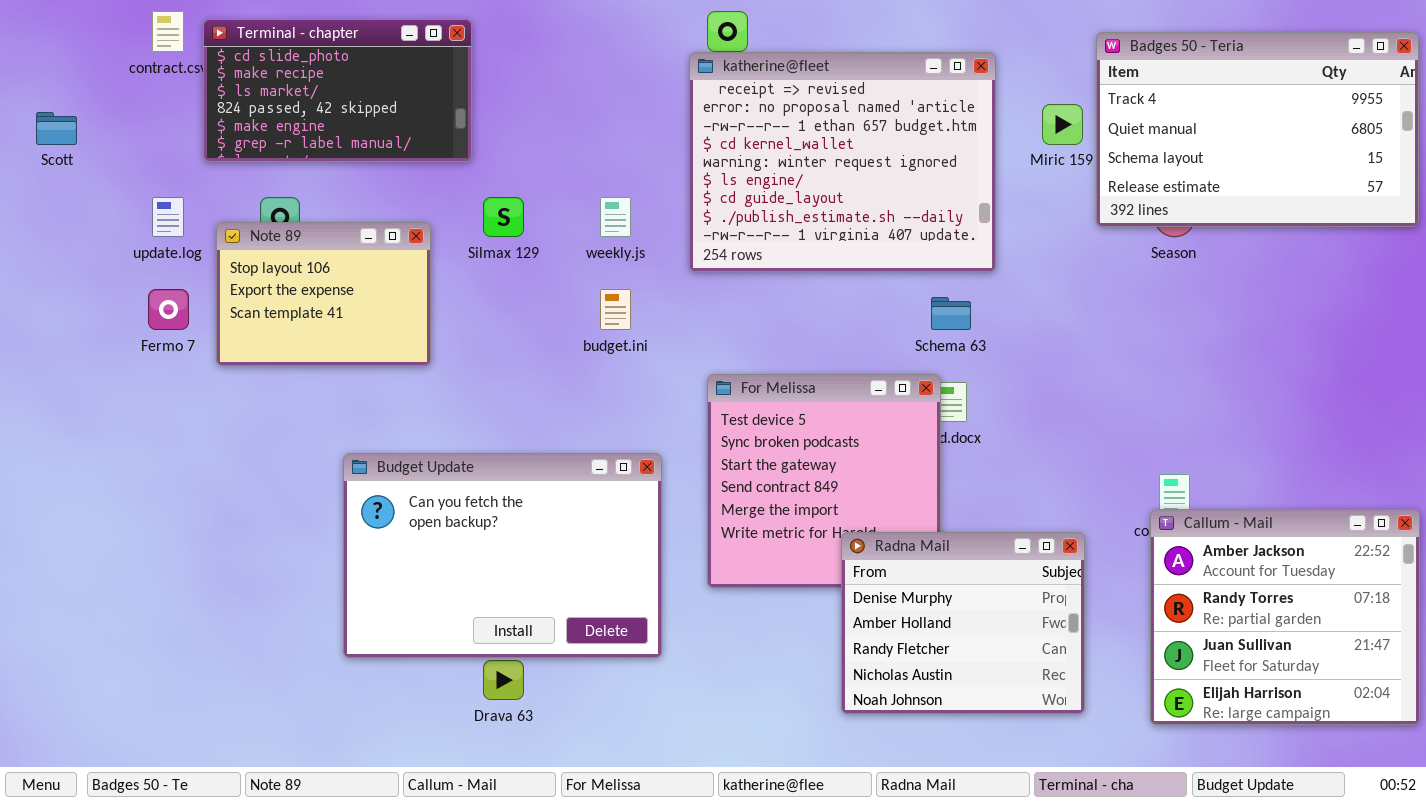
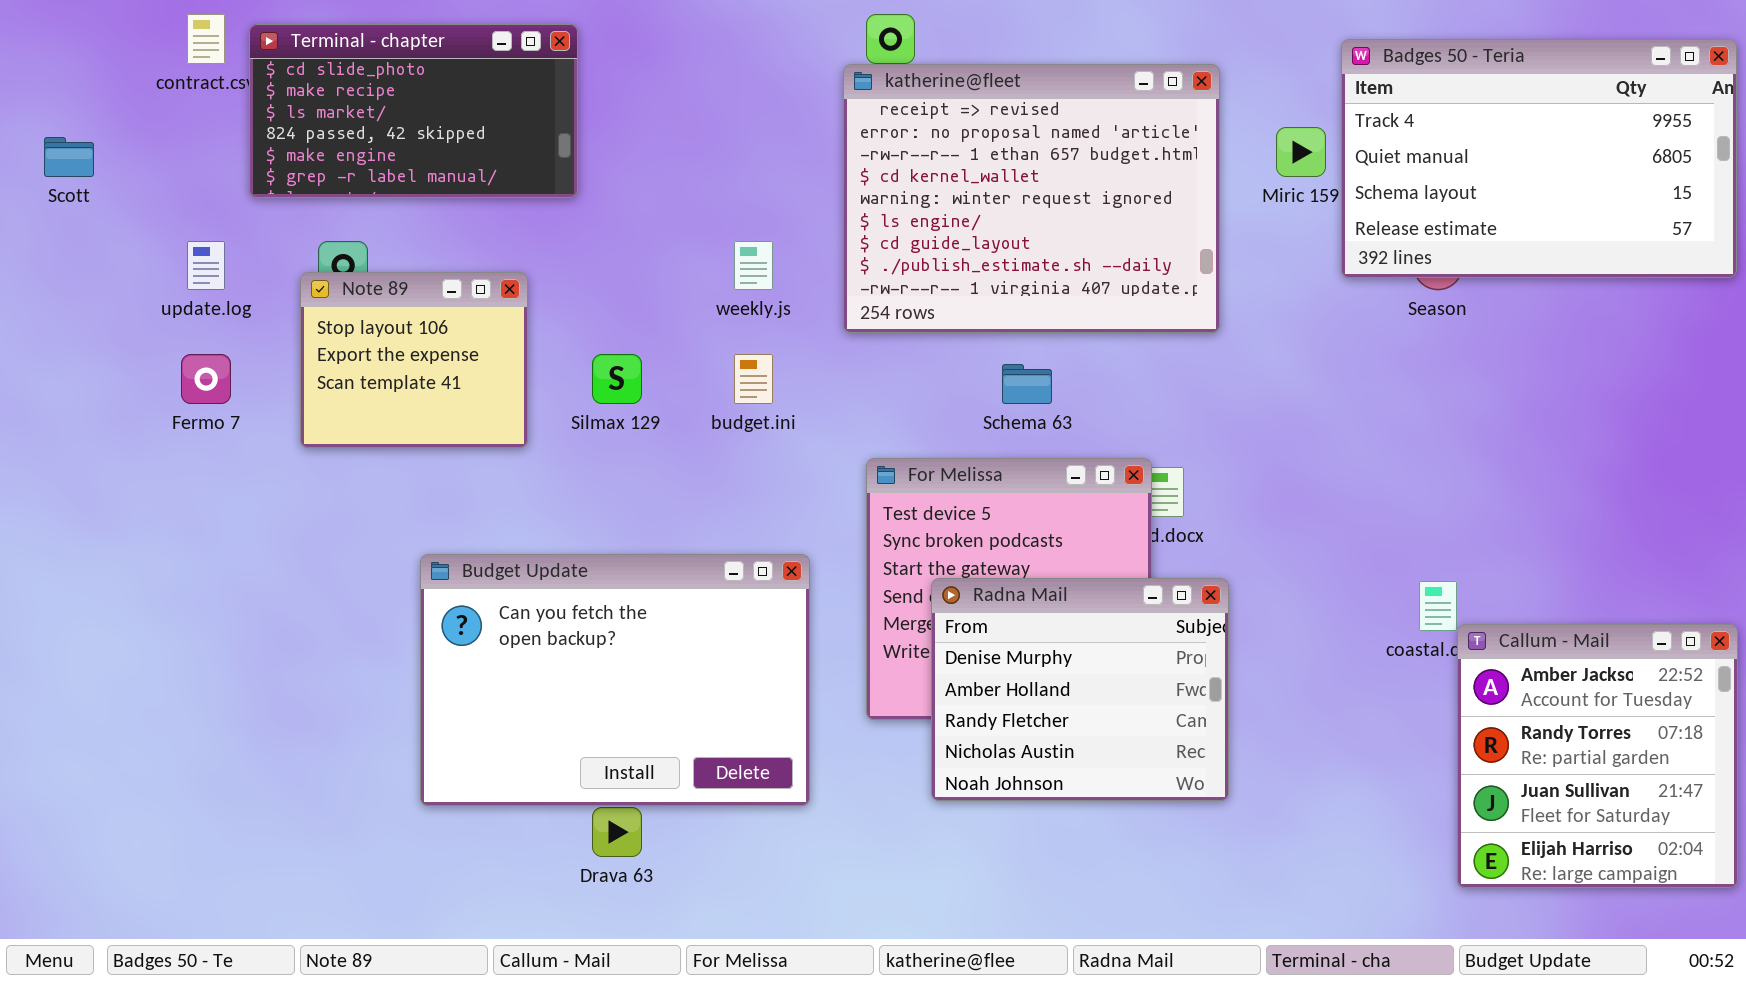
Silmax 129: [483,197,524,237] -> [592,354,642,404], moved
Note 89: [216,222,431,366] -> [300,272,528,448], resized
Schema 63: [931,297,971,330] -> [1002,364,1052,404], moved
Callum - Mail: [1150,509,1420,725] -> [1457,624,1738,888], resized
Radna Mail: [841,532,1085,714] -> [931,578,1229,801], moved

